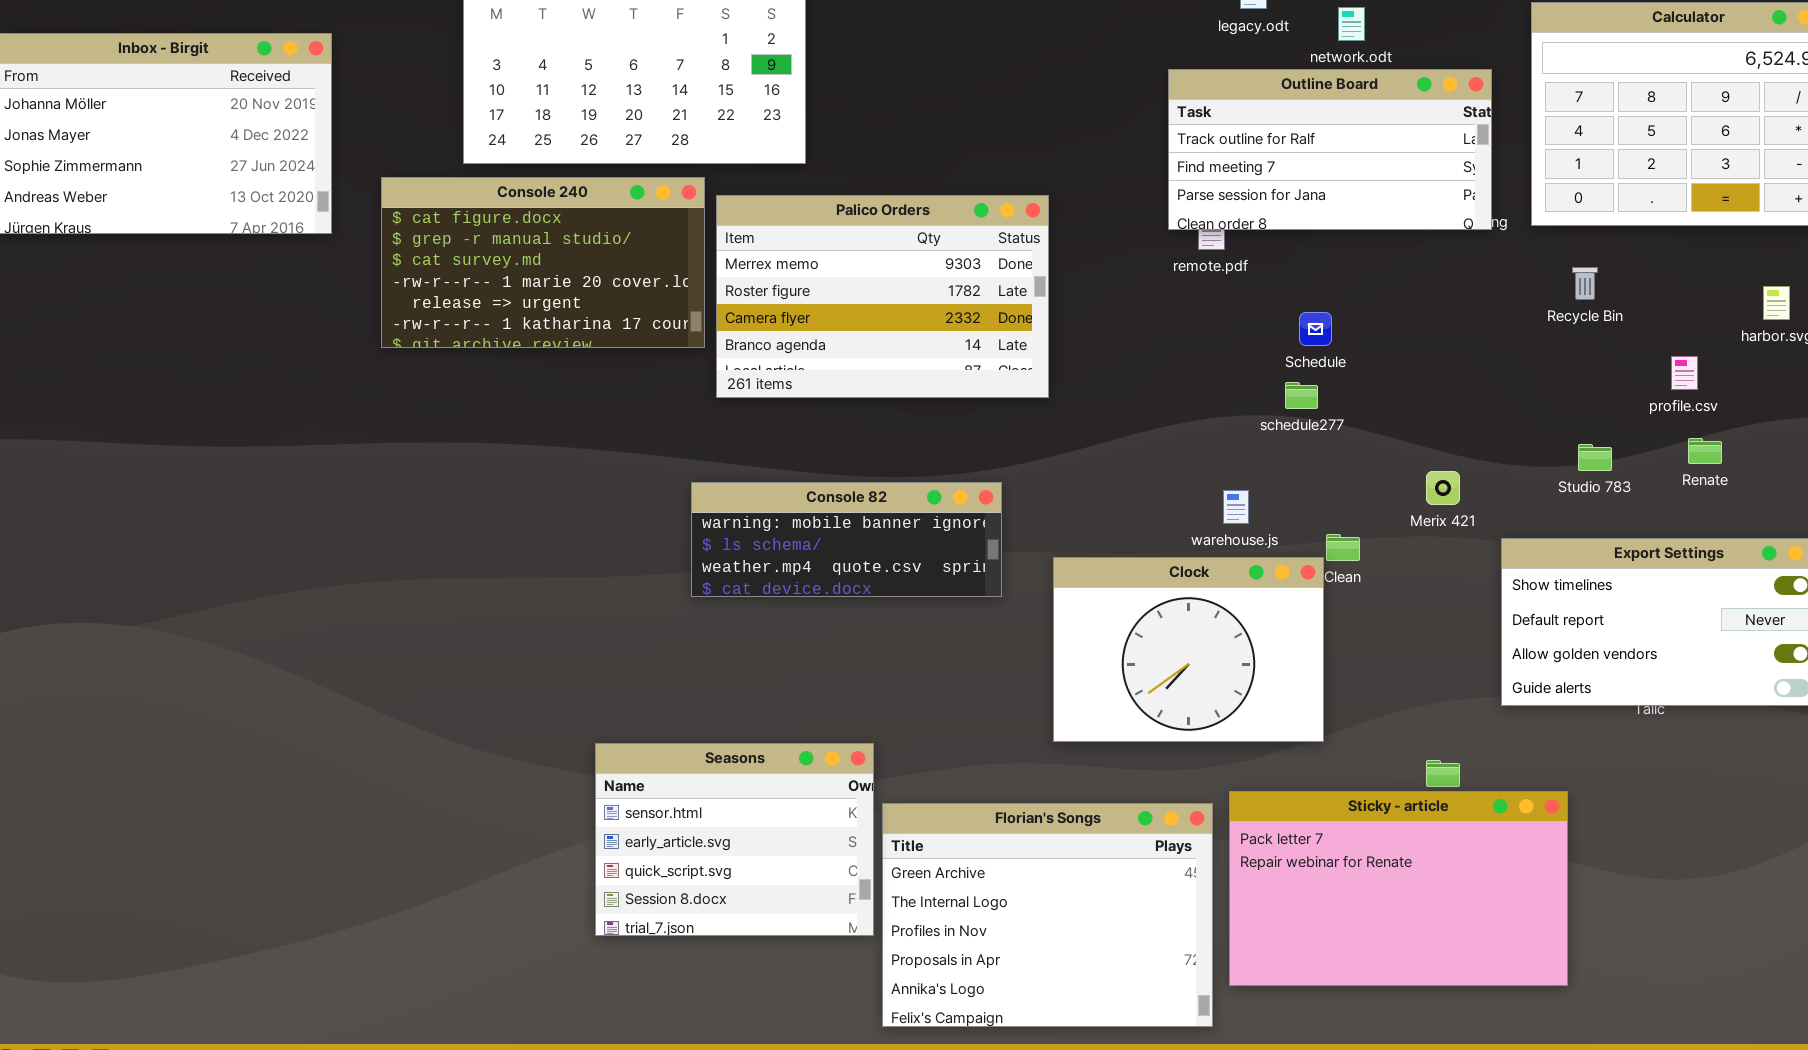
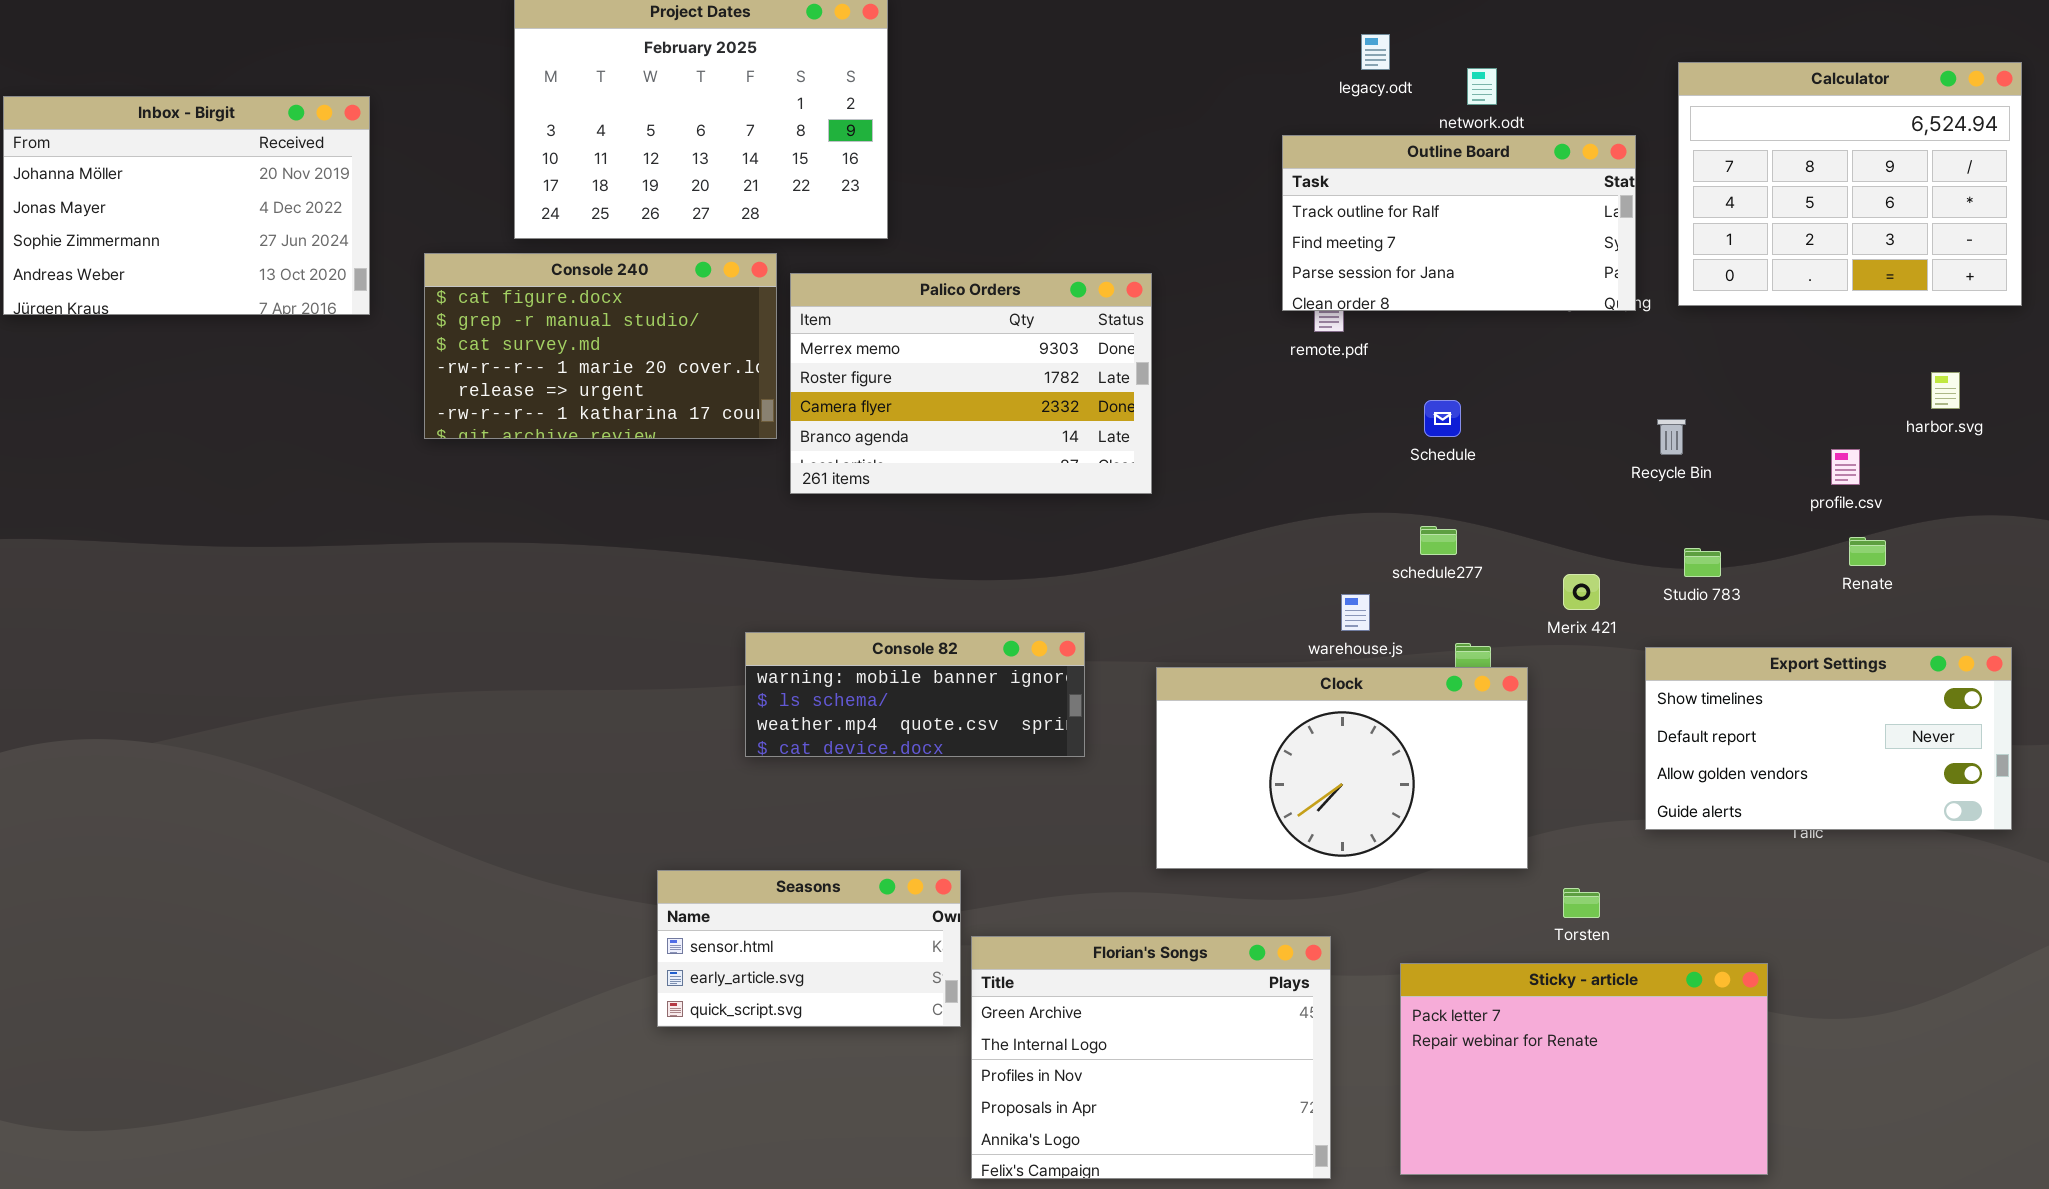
Recycle Bin: [1572,267,1598,300] -> [1657,419,1686,455], moved
schedule277: [1285,382,1318,409] -> [1420,526,1457,555], moved
Studio 783: [1578,444,1612,471] -> [1684,548,1721,577], moved
Console 82: [691,482,1002,597] -> [745,632,1085,757], moved
Clock: [1053,557,1324,742] -> [1156,667,1528,869], resized
Seasons: [595,743,874,936] -> [657,870,961,1027], resized
Sticky - article: [1229,791,1568,986] -> [1400,963,1768,1175], moved

